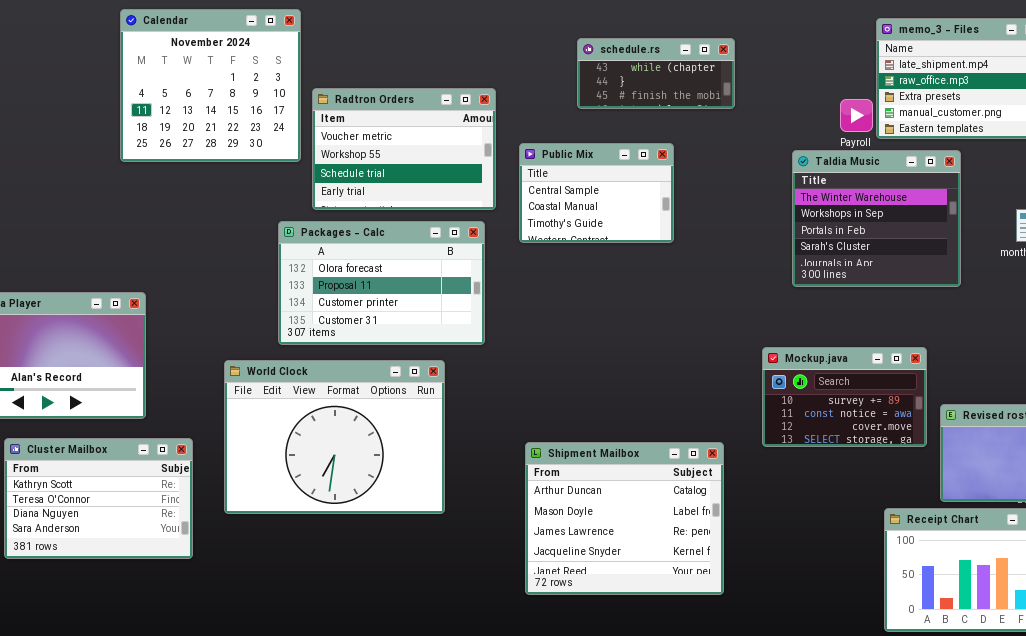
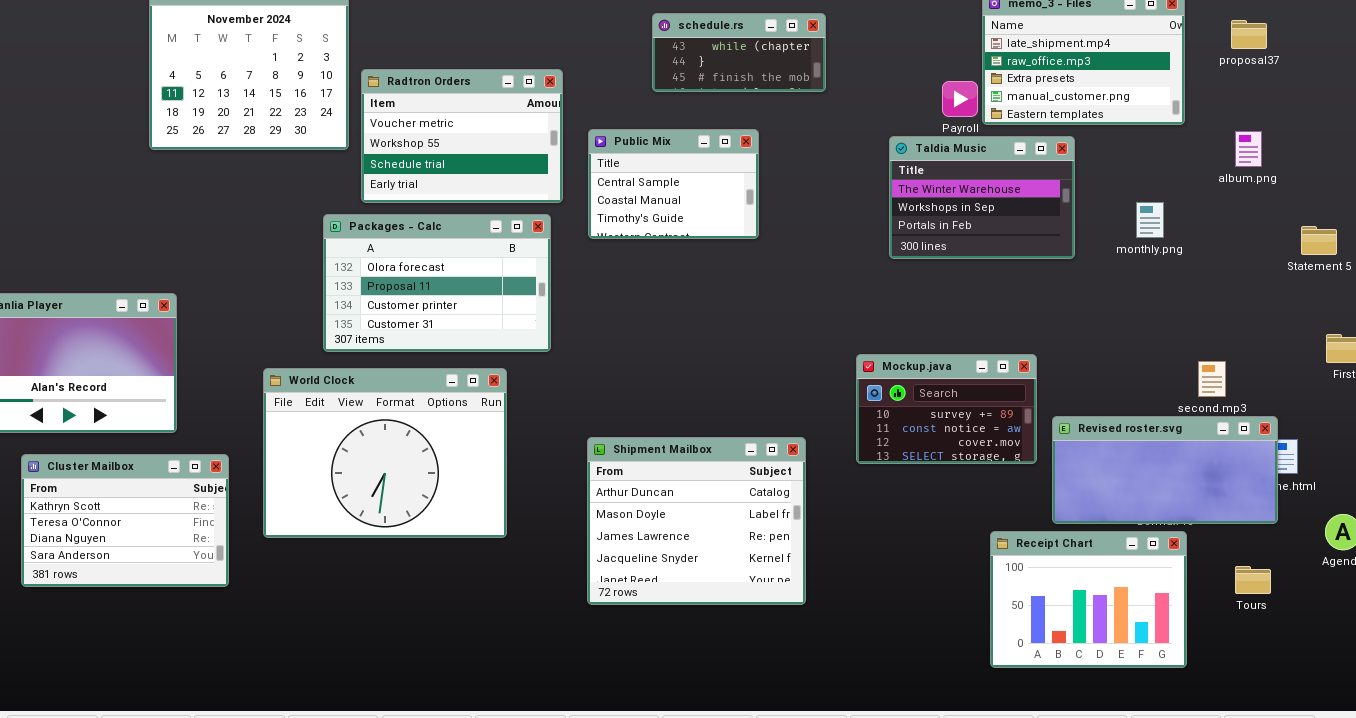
Taldia Music: [792,150,961,287] -> [889,136,1075,259], resized
Shipment Mailbox: [525,442,724,595] -> [587,437,806,605], moved

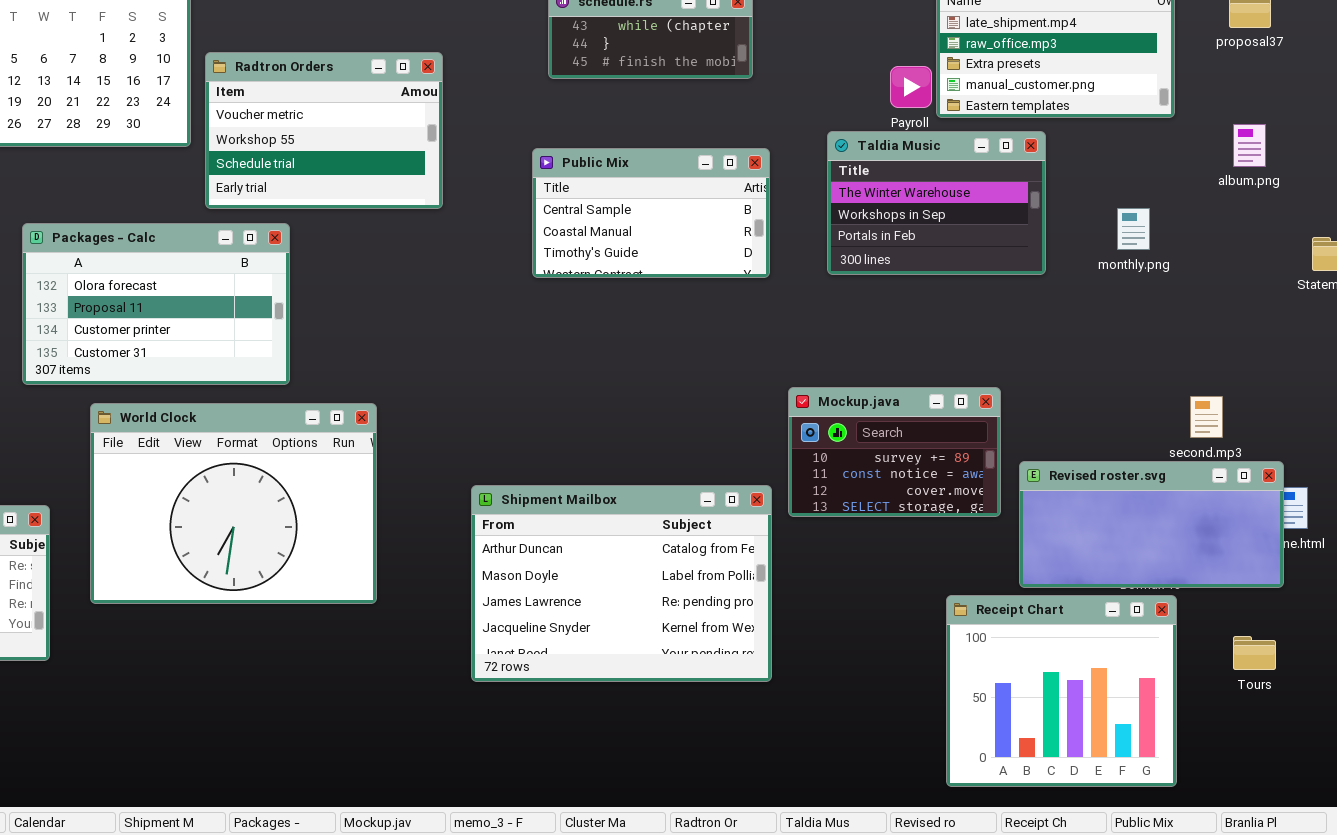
Public Mix: [588,129,759,239] -> [532,148,770,278], moved, resized
Packages - Calc: [323,214,551,352] -> [22,223,290,385], moved
Shipment Mailbox: [587,437,806,605] -> [471,485,772,682], resized
Receipt Chart: [990,531,1187,668] -> [946,595,1177,787], resized

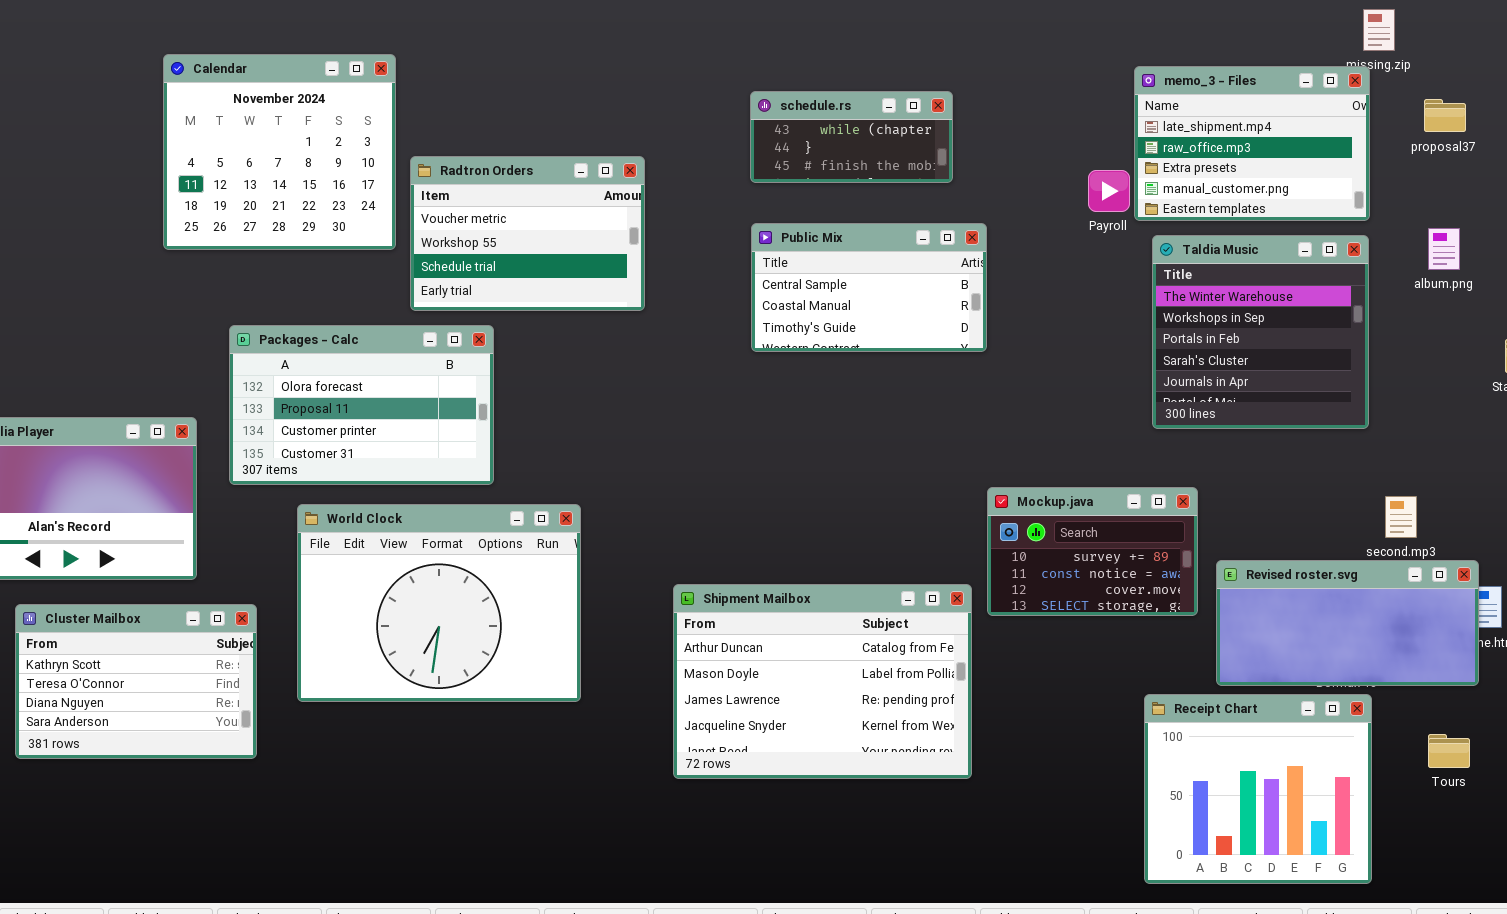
Taldia Music: [827,131,1046,275] -> [1152,235,1369,429], moved, resized
Public Mix: [532,148,770,278] -> [751,223,987,352], moved

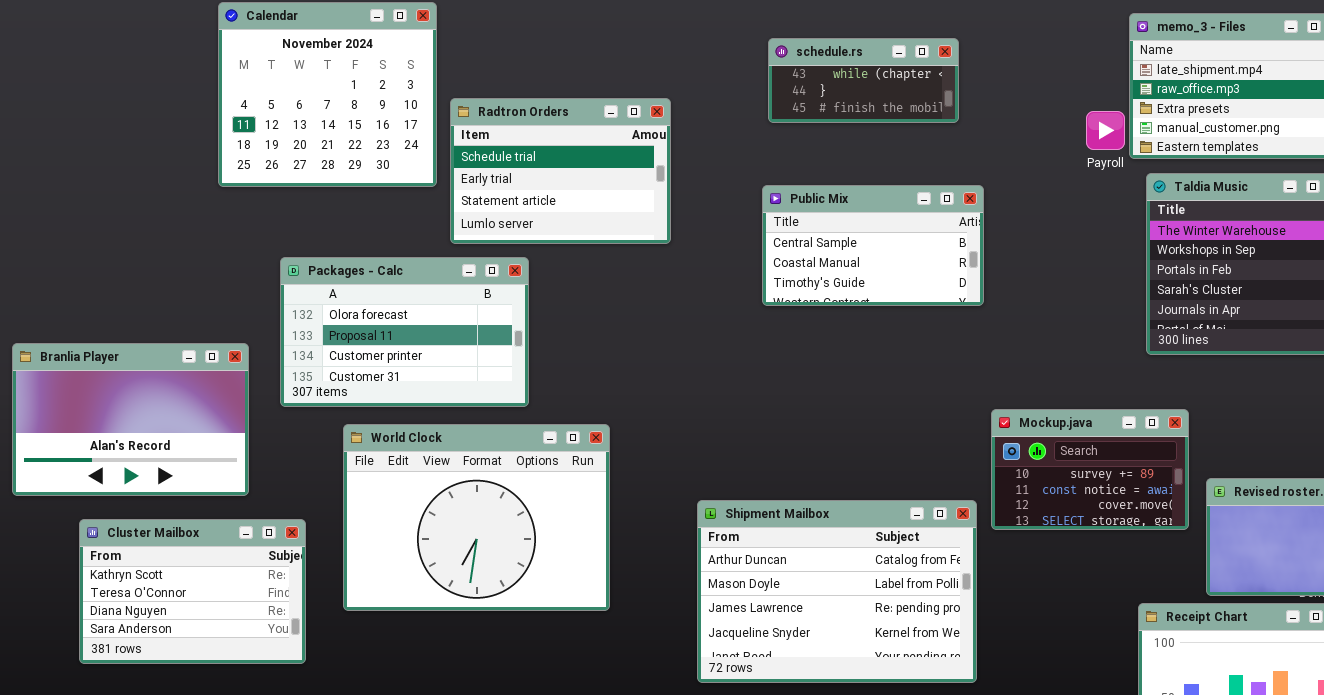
Radtron Orders: [410,156,645,311] -> [450,98,671,244], scrolled down 2 rows
Public Mix: [751,223,987,352] -> [762,185,984,306], moved

